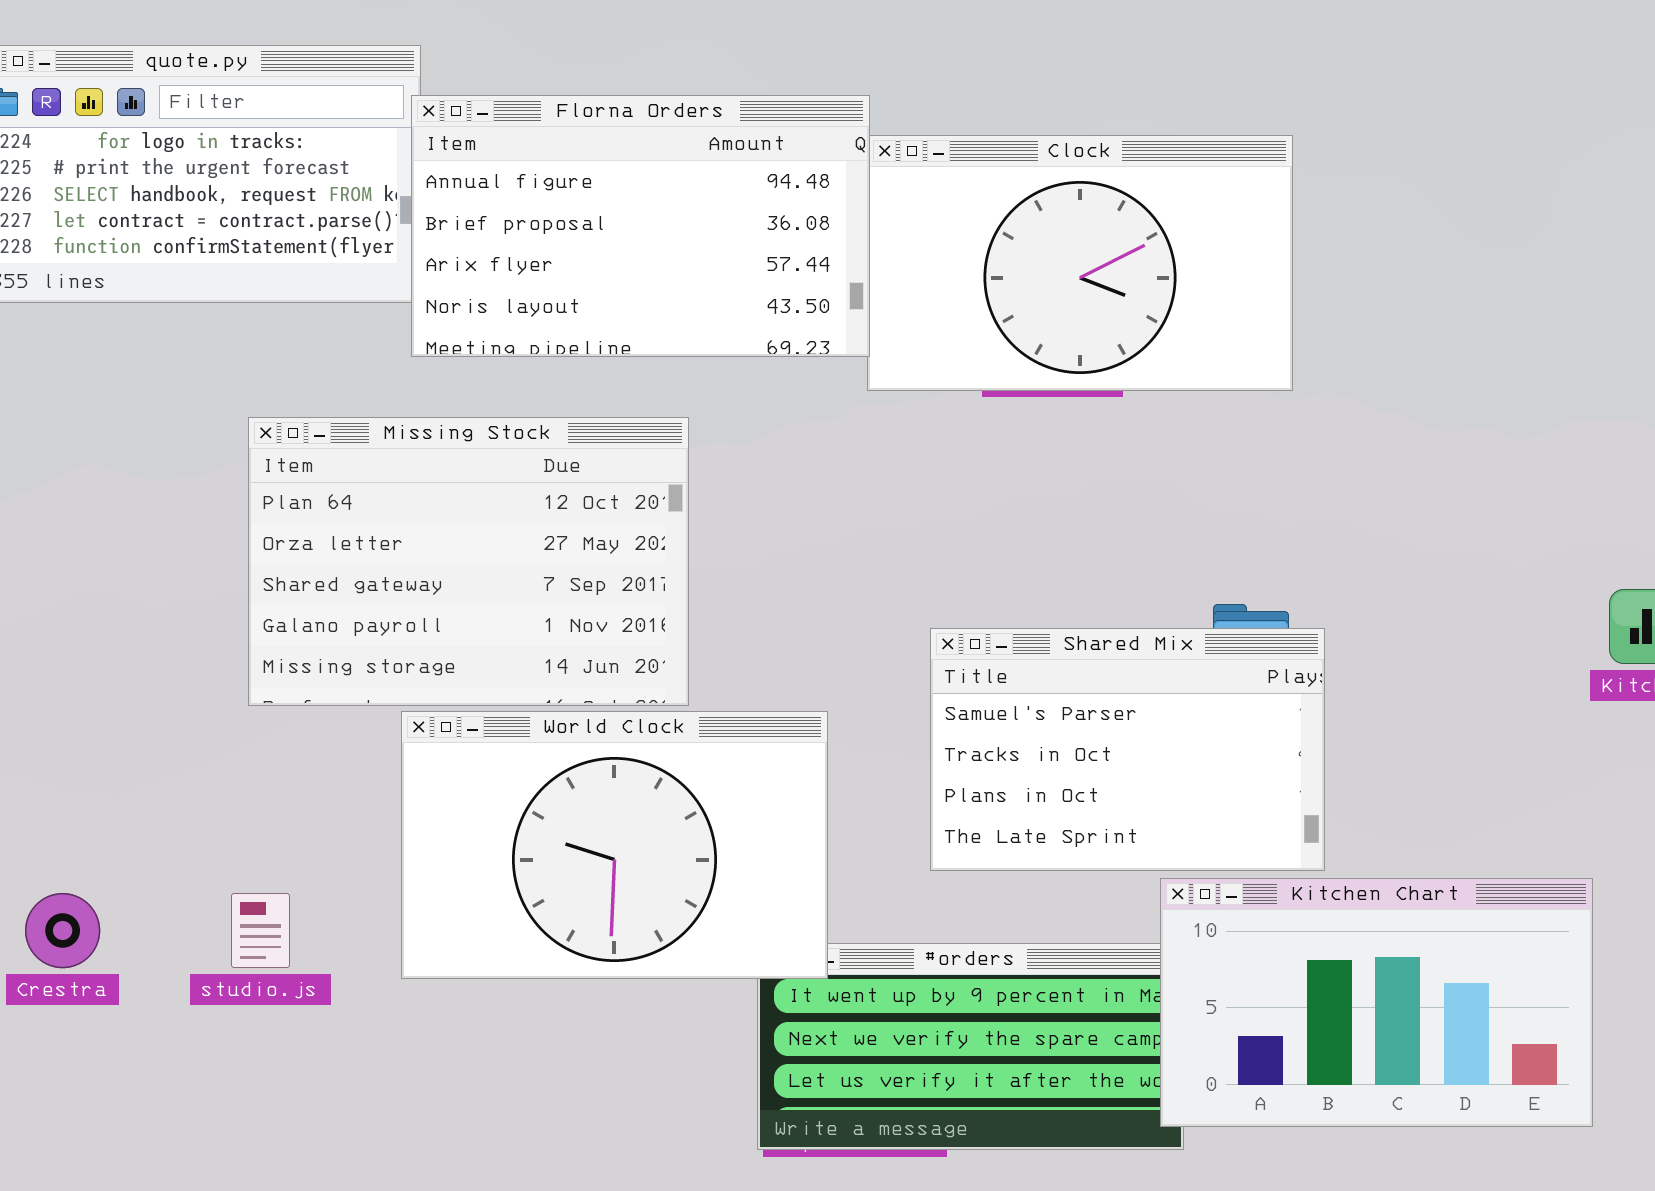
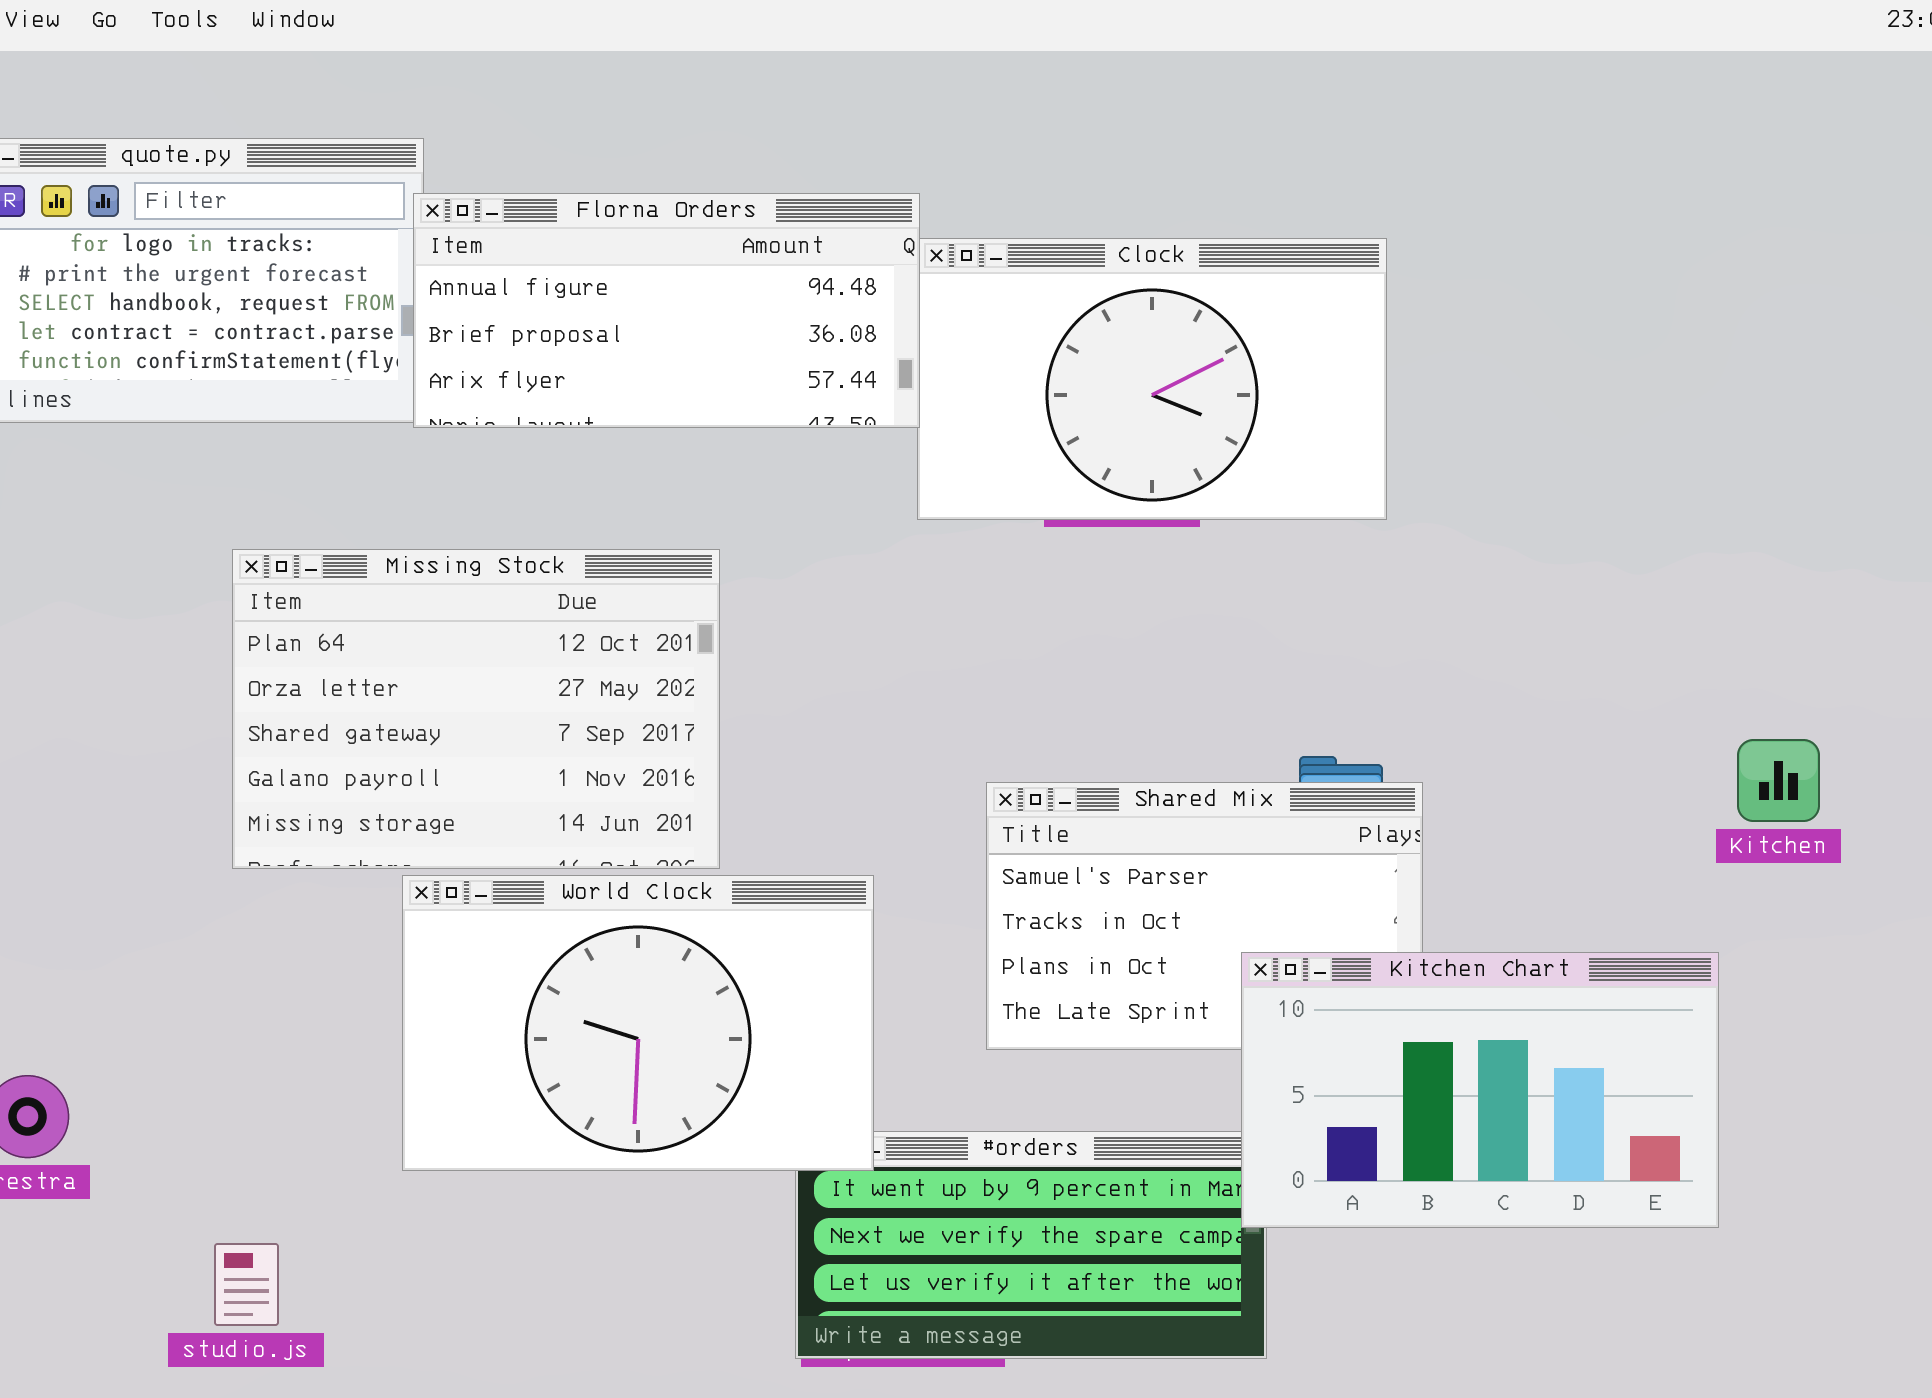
Florna Orders: [411,95,870,357] -> [413,193,920,428], resized
Kitchen Chart: [1160,878,1593,1127] -> [1241,952,1719,1228], moved
studio.js: [231,893,290,968] -> [214,1243,279,1326], moved

